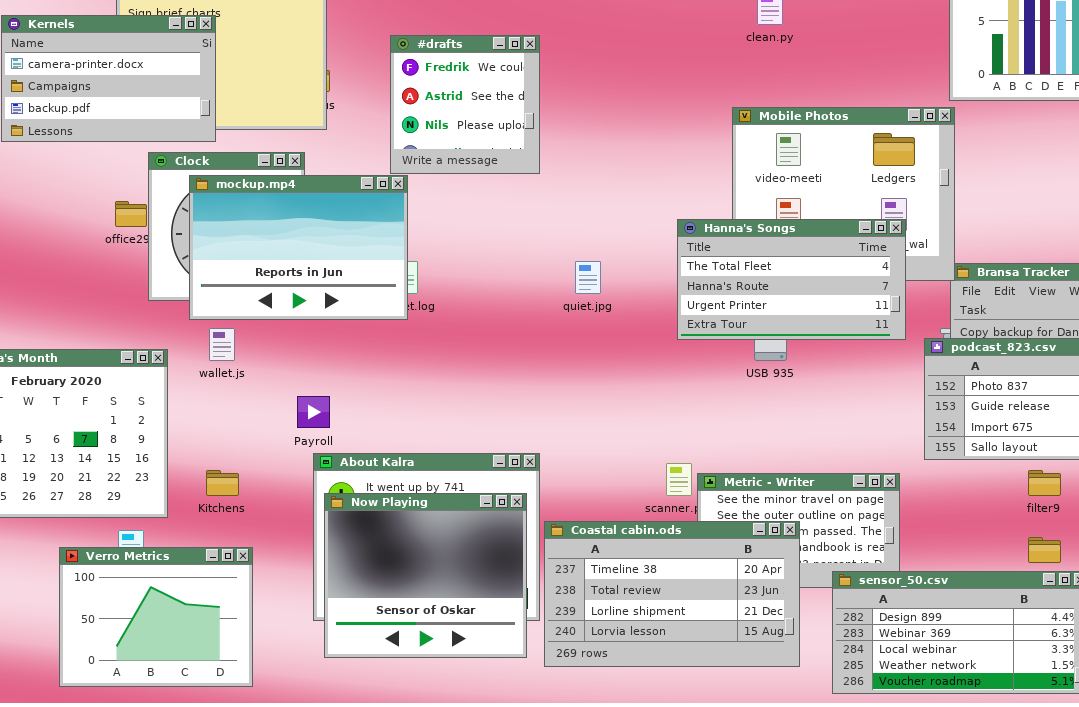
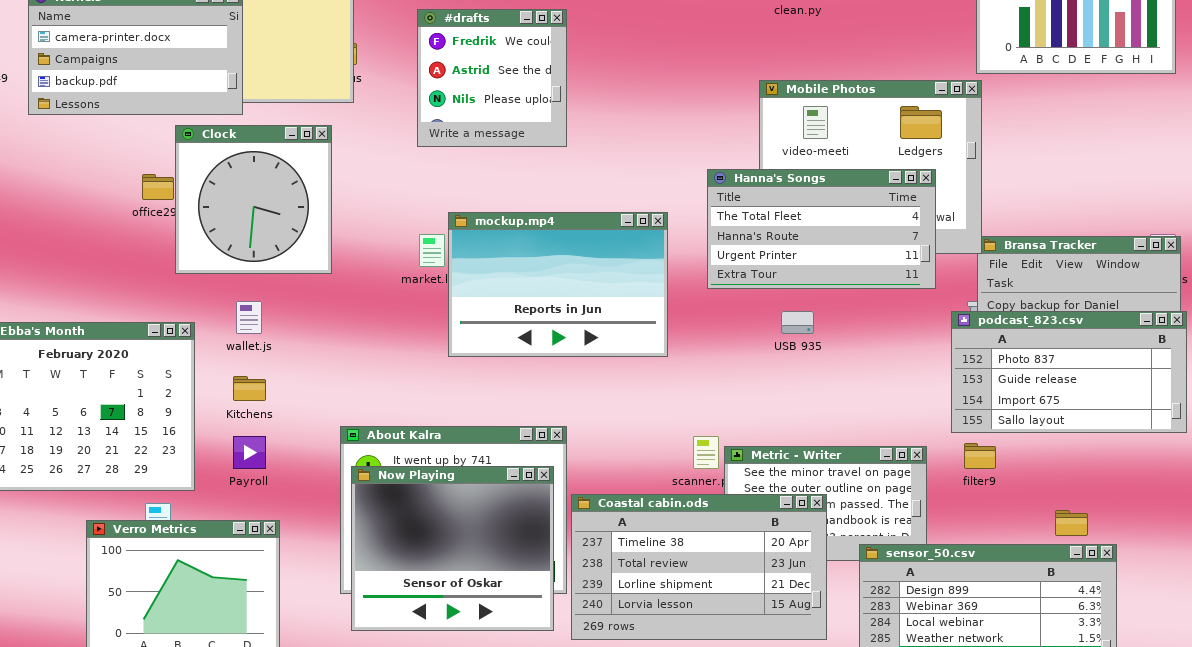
mockup.mp4: [189,175,408,320] -> [448,212,668,357], moved
Hanna's Songs: [677,219,906,340] -> [707,169,936,289], moved
Payroll: [297,396,330,428] -> [233,436,266,469], moved
Kitchens: [206,470,239,496] -> [233,376,266,401], moved
filter9: [1028,470,1061,496] -> [964,443,996,469], moved

